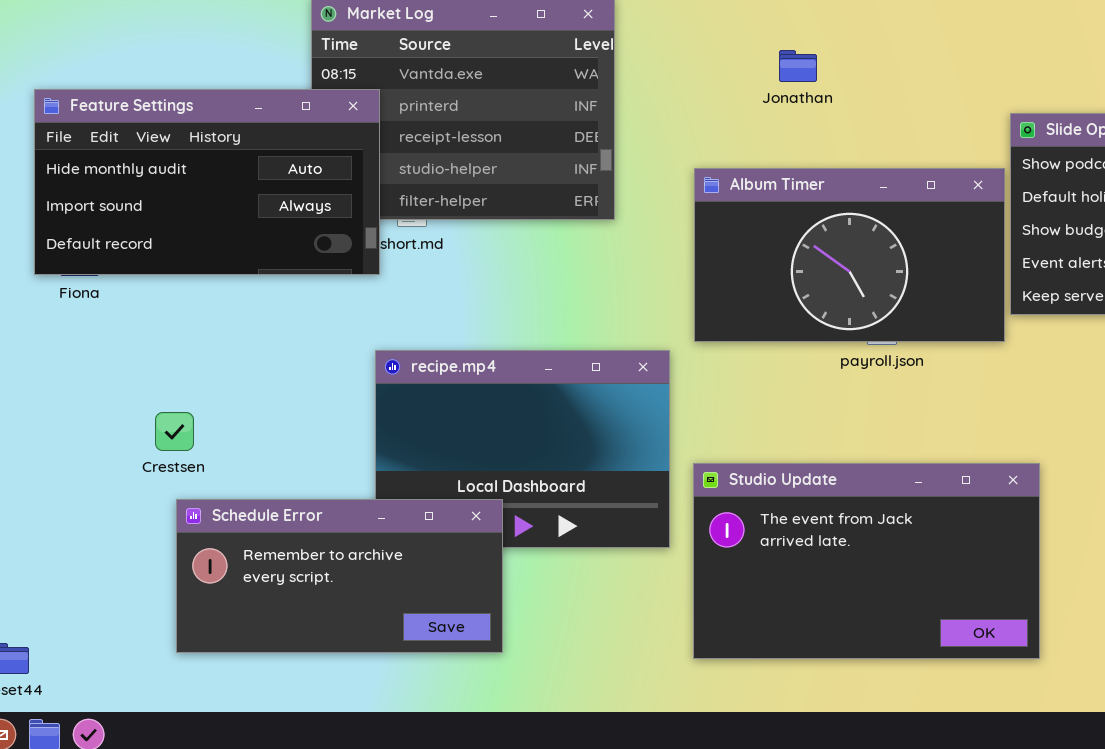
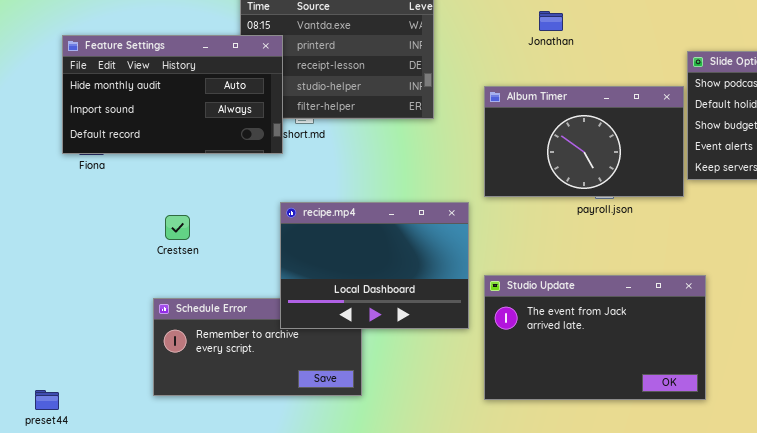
recipe.mp4: [375,350,670,548] -> [280,202,469,329], raised
Crestsen: [155,412,194,451] -> [165,215,190,240], moved

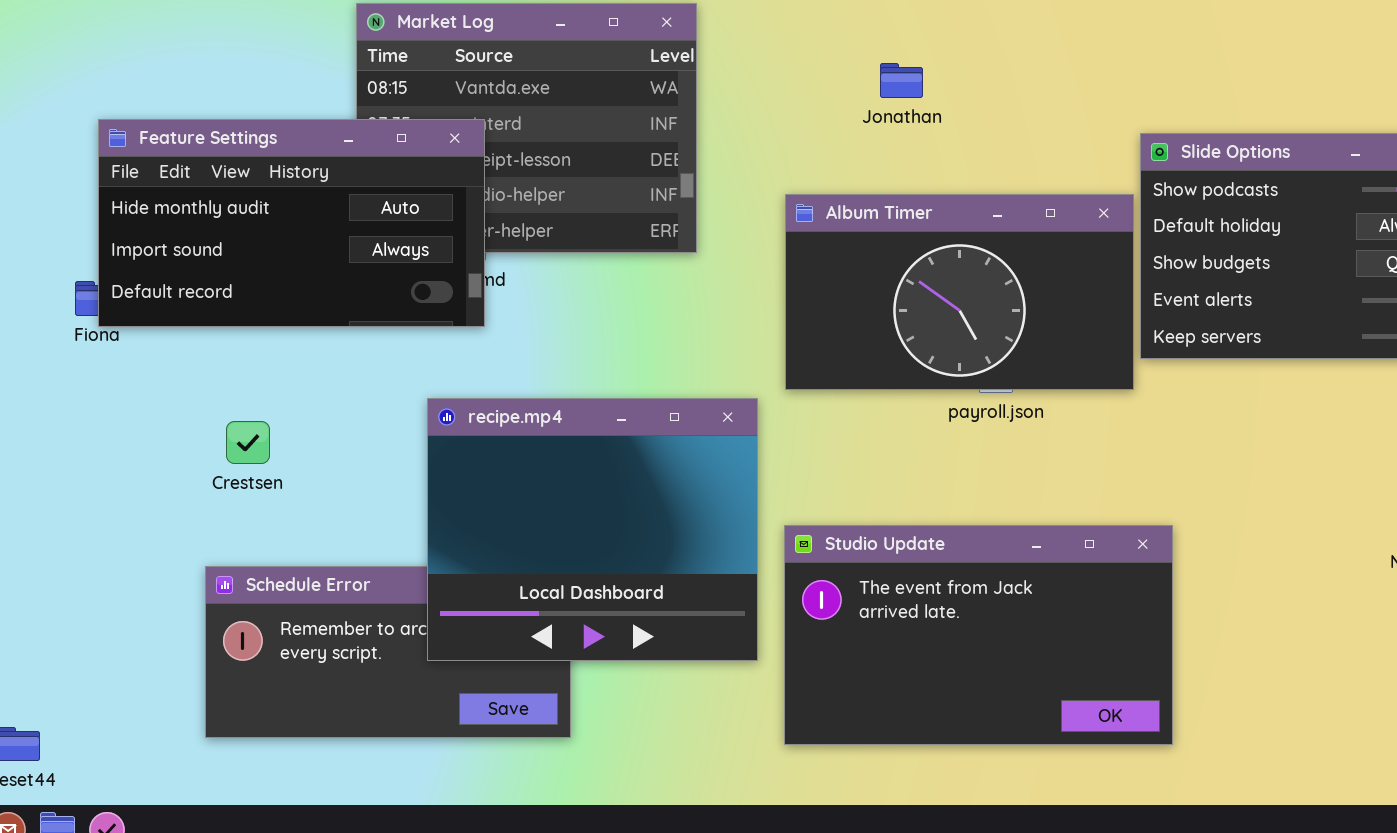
Feature Settings: [62,35,283,154] -> [98,119,485,327], moved
recipe.mp4: [280,202,469,329] -> [427,398,758,661], resized

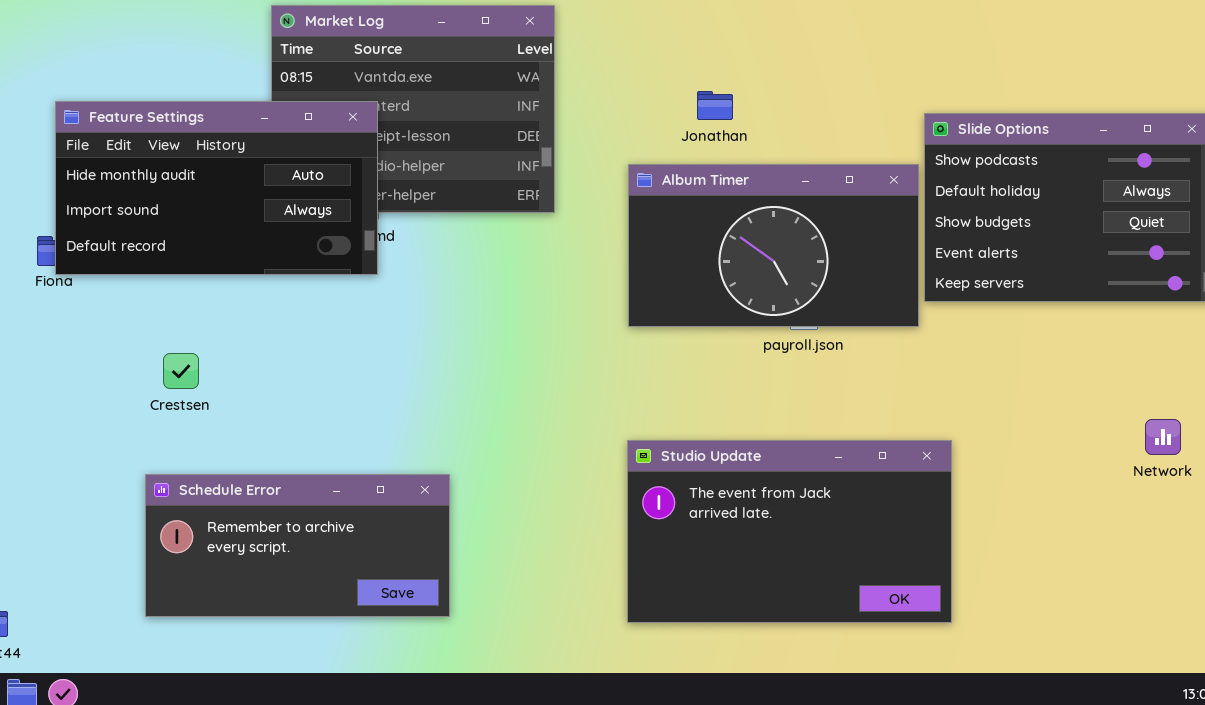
Jonathan: [880,63,923,98] -> [697,91,733,120], moved
recipe.mp4: [427,398,758,661] -> none, closed

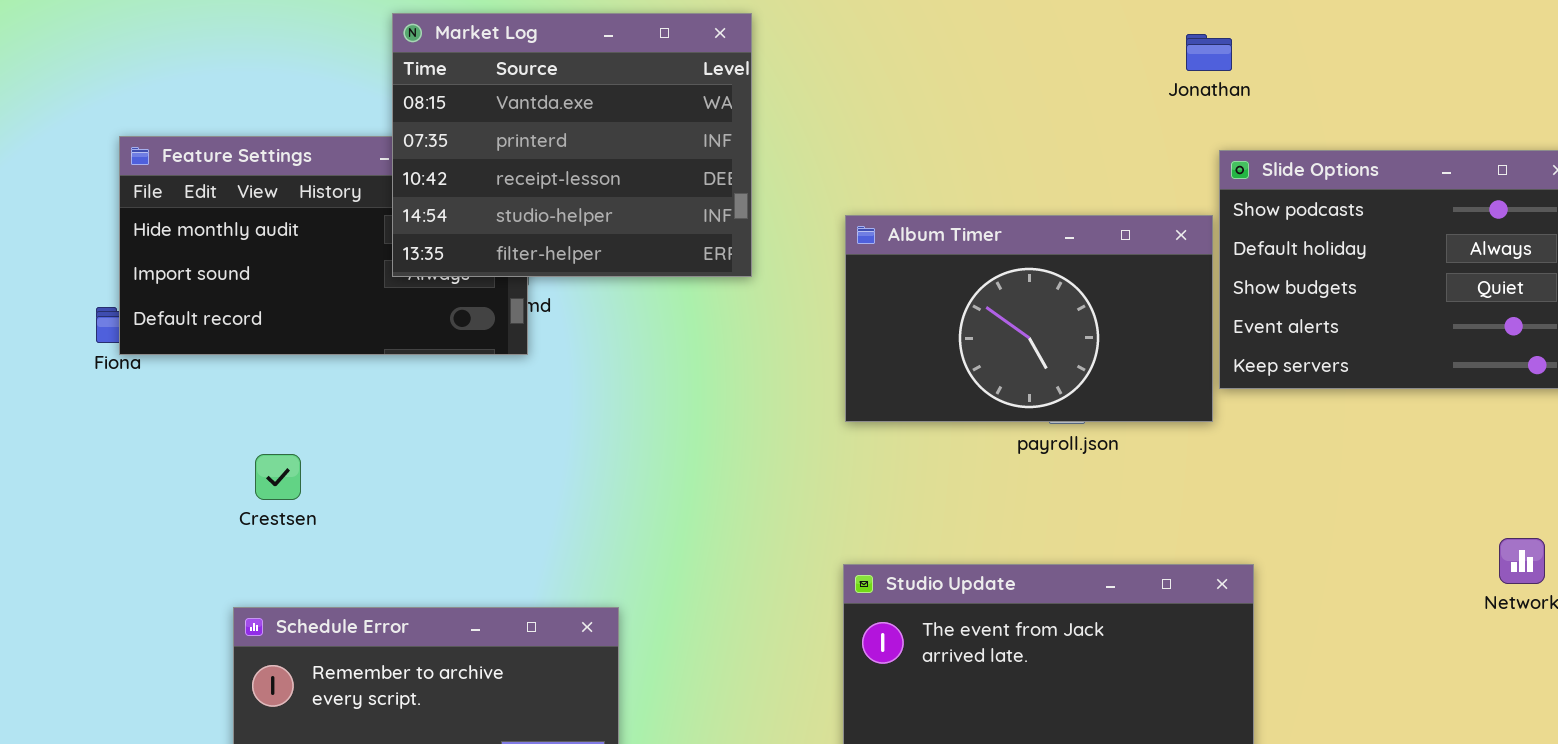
Market Log: [271,5,555,213] -> [392,13,752,277], raised
Jonathan: [697,91,733,120] -> [1186,34,1232,71], moved

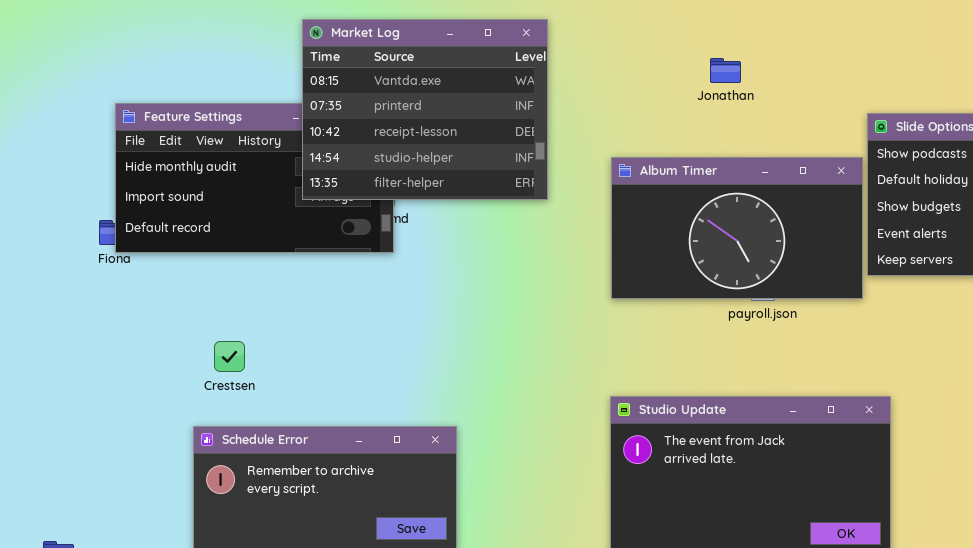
Jonathan: [1186,34,1232,71] -> [710,58,741,83], moved
Crestsen: [255,454,301,500] -> [214,341,245,372], moved

